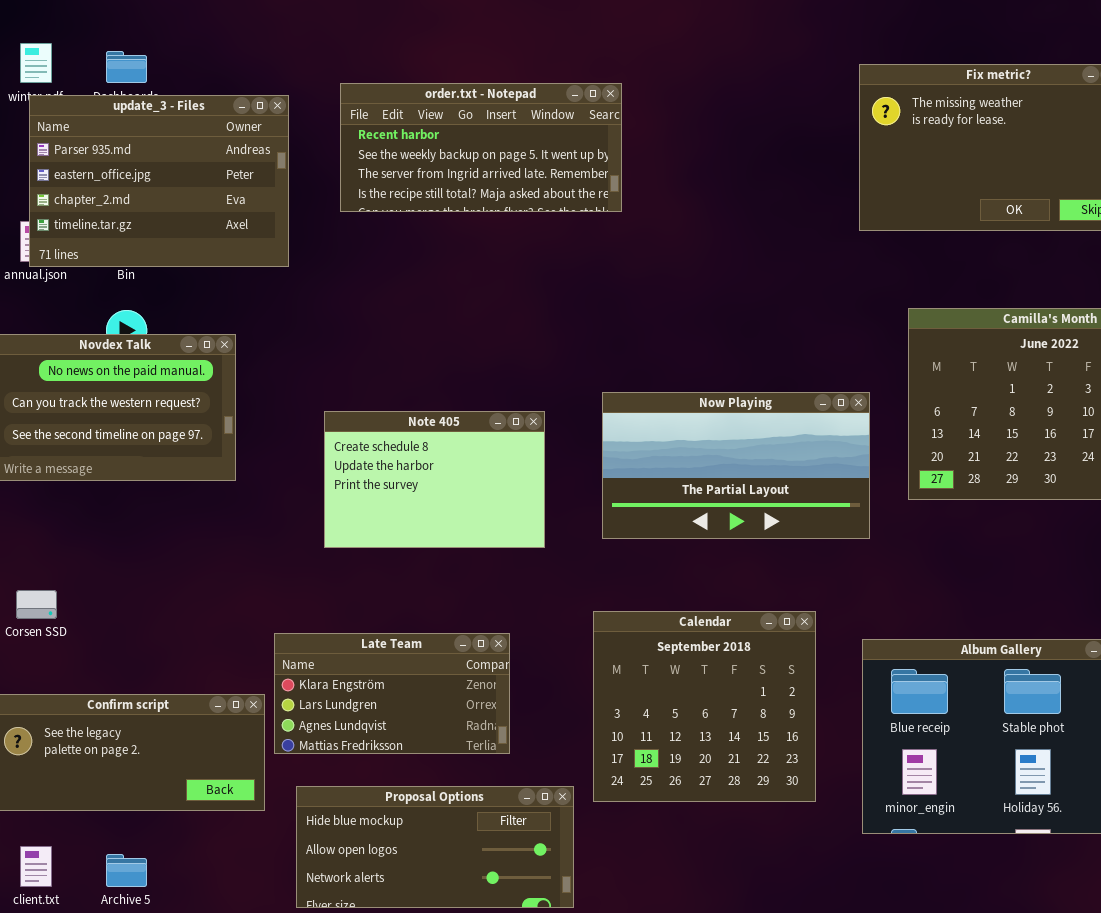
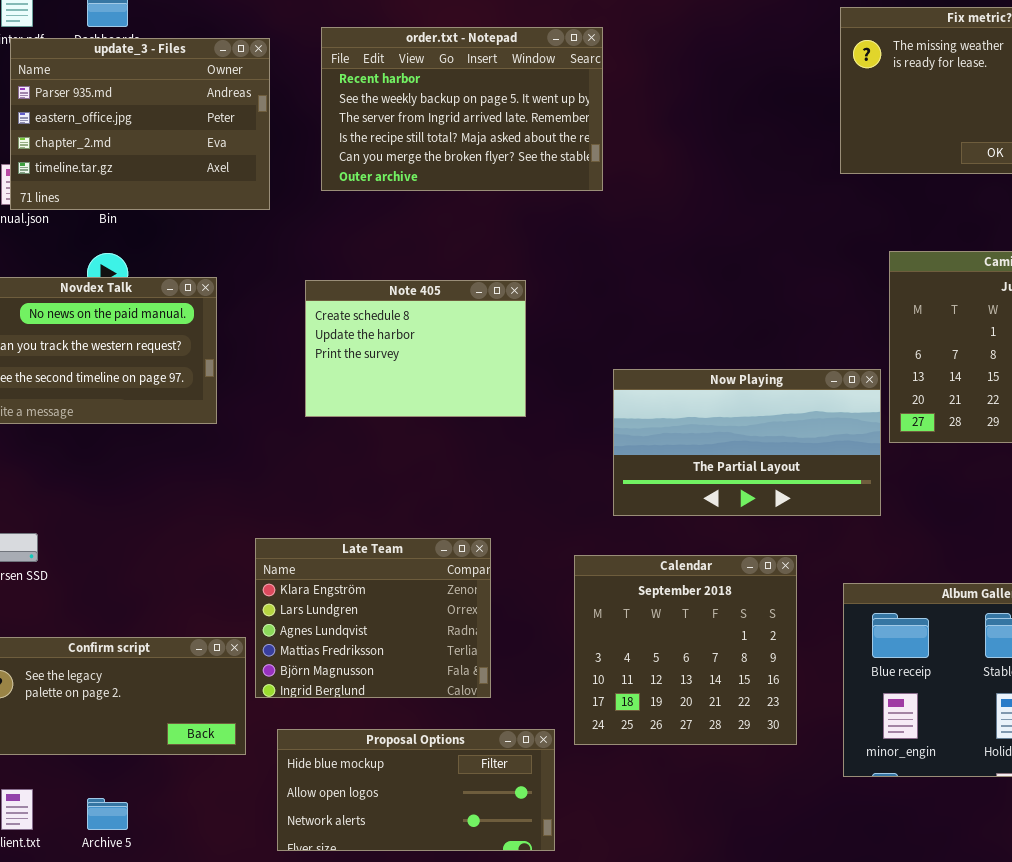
order.txt - Notepad: [340,83,622,212] -> [321,27,603,191], resized
Now Playing: [602,392,870,539] -> [613,369,881,516], moved
Note 405: [324,411,545,548] -> [305,280,526,417], moved
Late Team: [274,633,510,754] -> [255,538,491,698], resized

